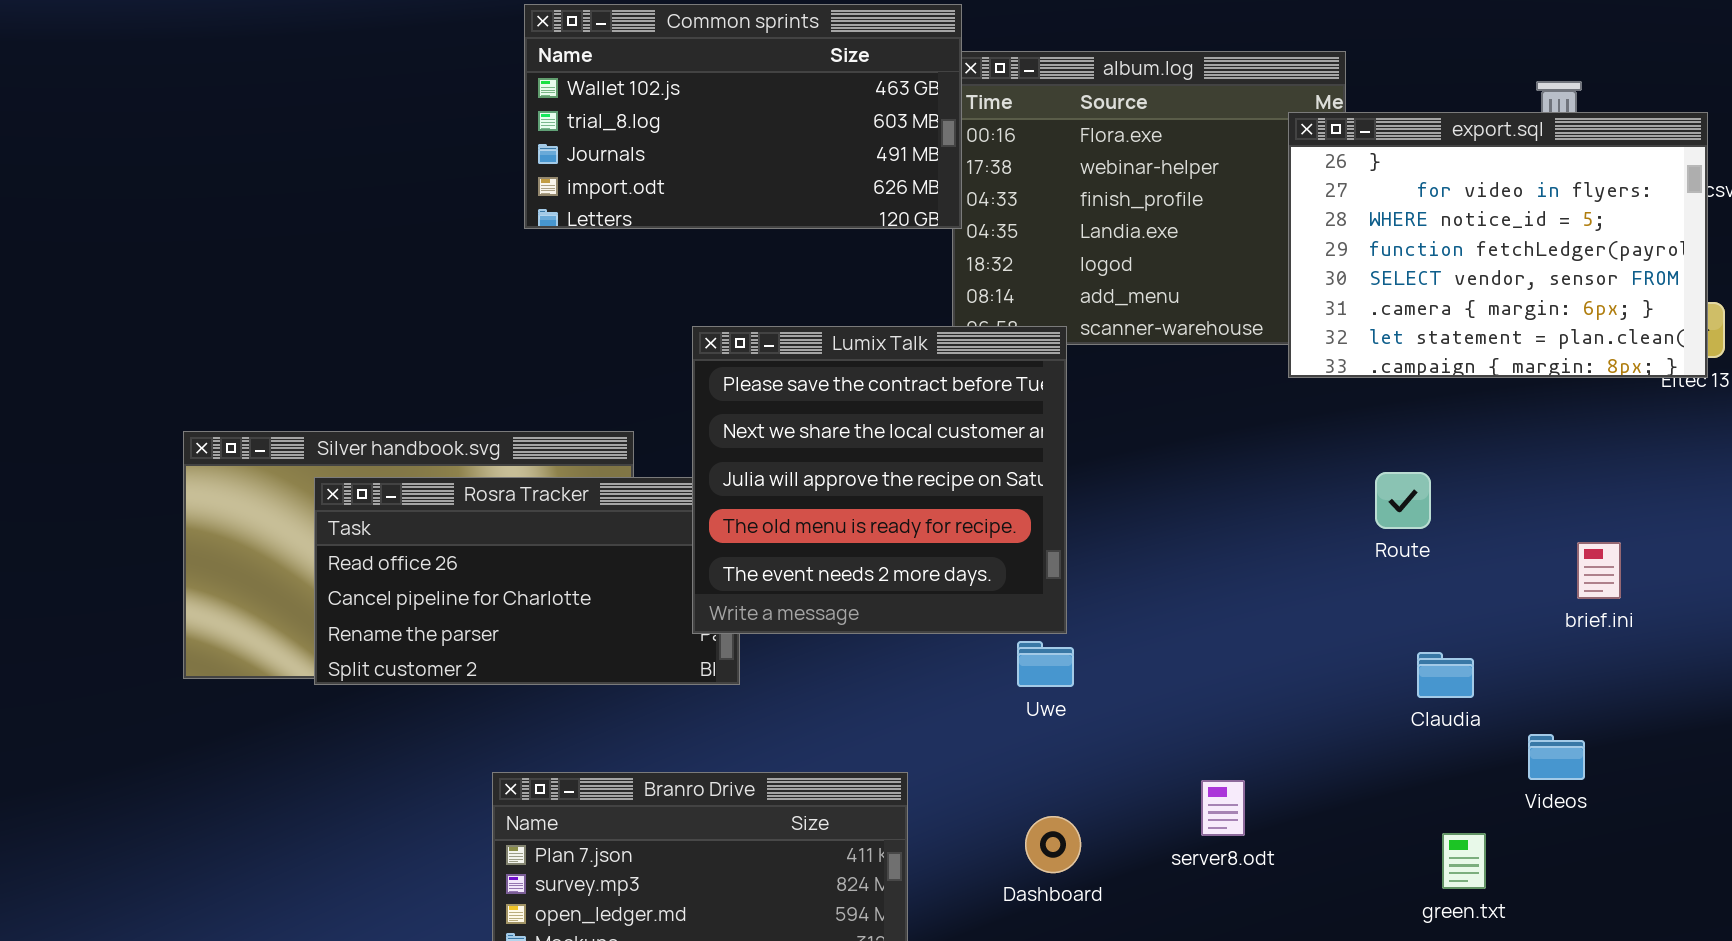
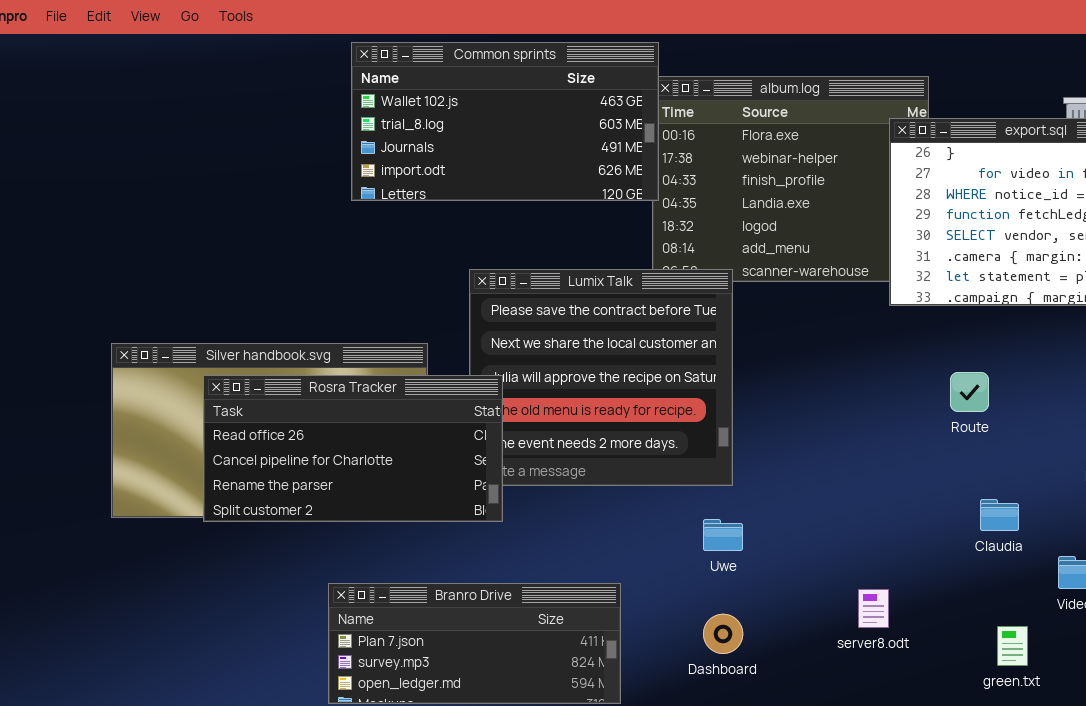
Rosra Tracker: [314,477,740,685] -> [203,375,503,522], raised
Uwe: [1017,641,1074,687] -> [703,519,743,551], moved
server8.odt: [1201,780,1245,836] -> [858,589,889,628], moved

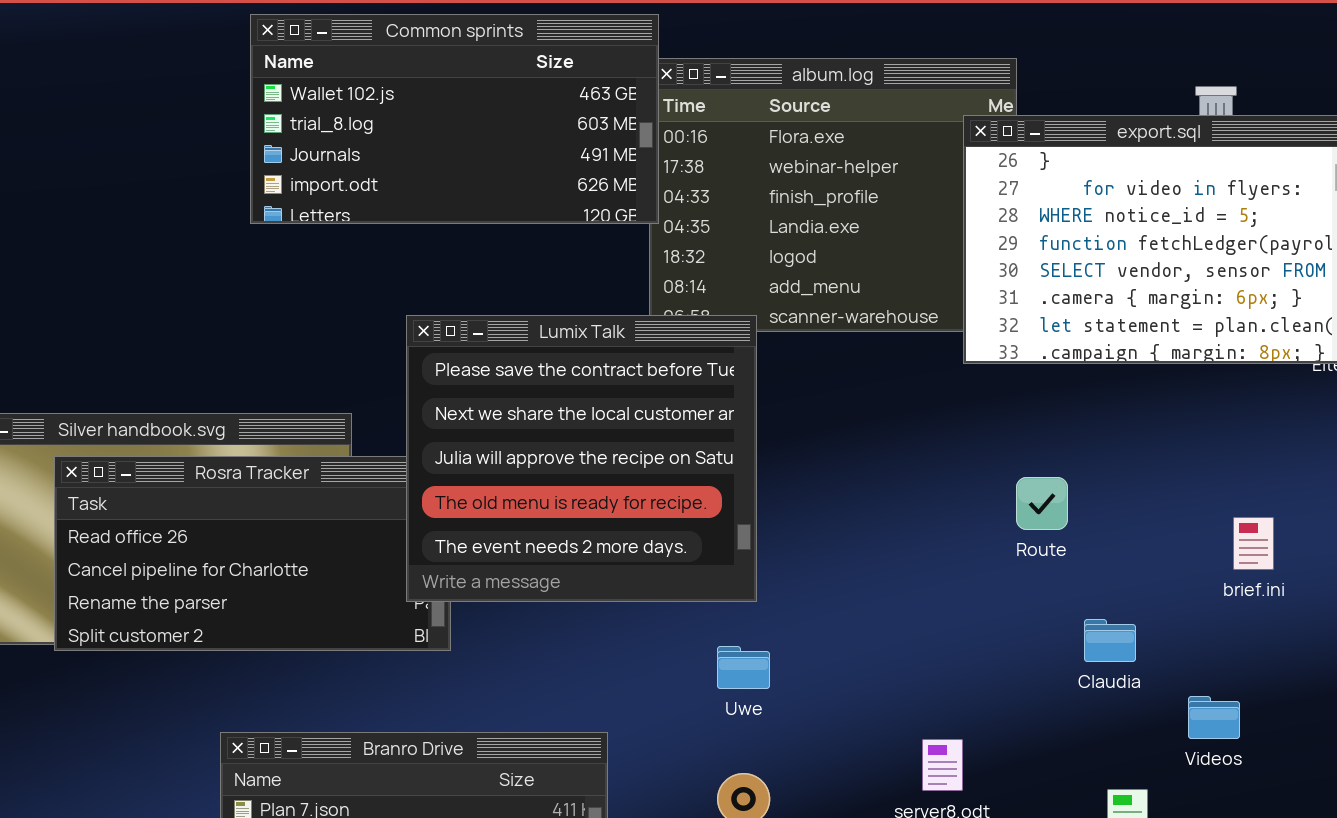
Lumix Talk: [469,269,733,486] -> [406,315,757,602], raised
Route: [950,372,989,412] -> [1016,477,1068,530], moved

